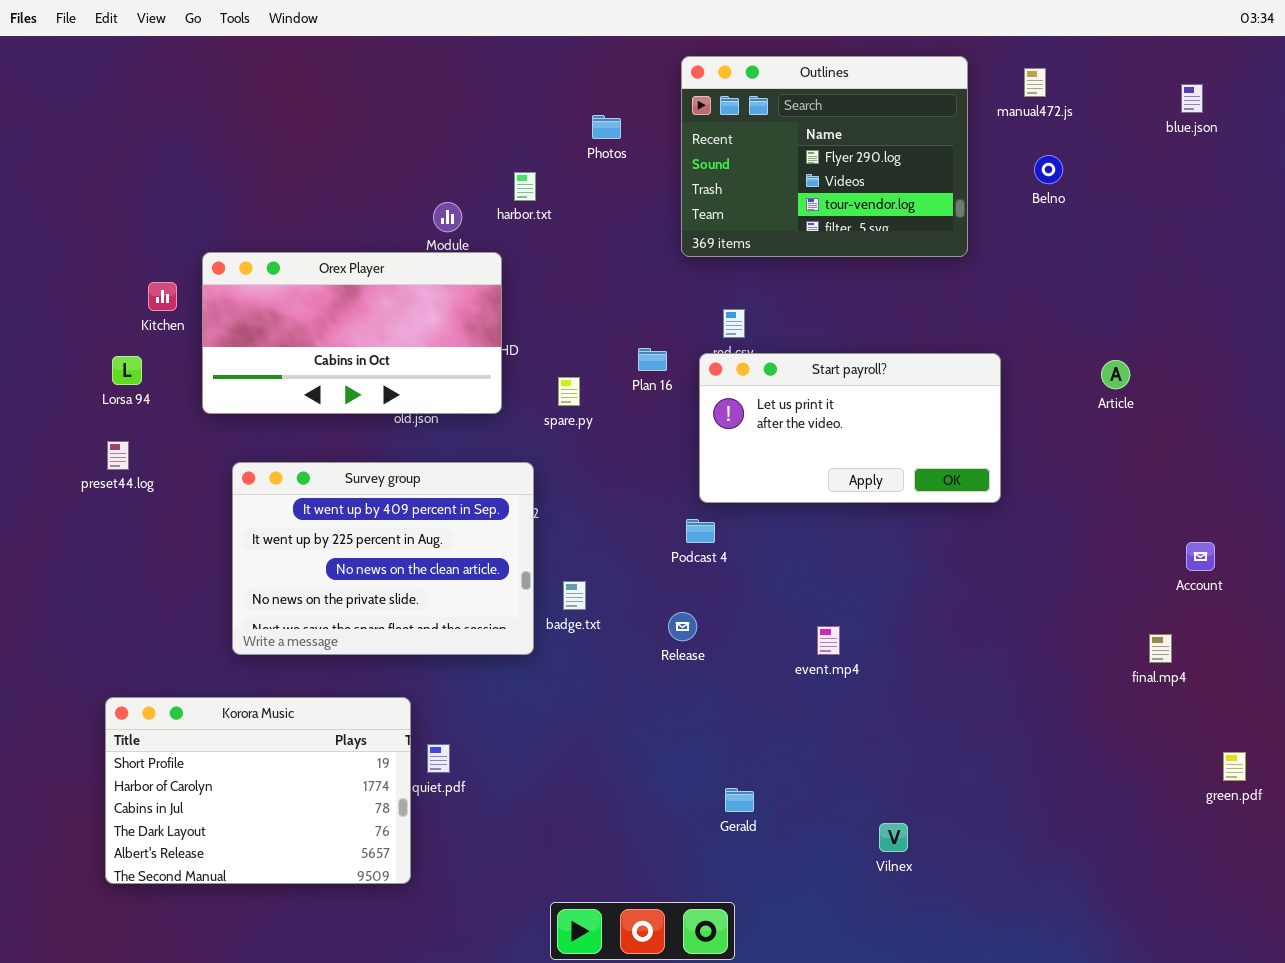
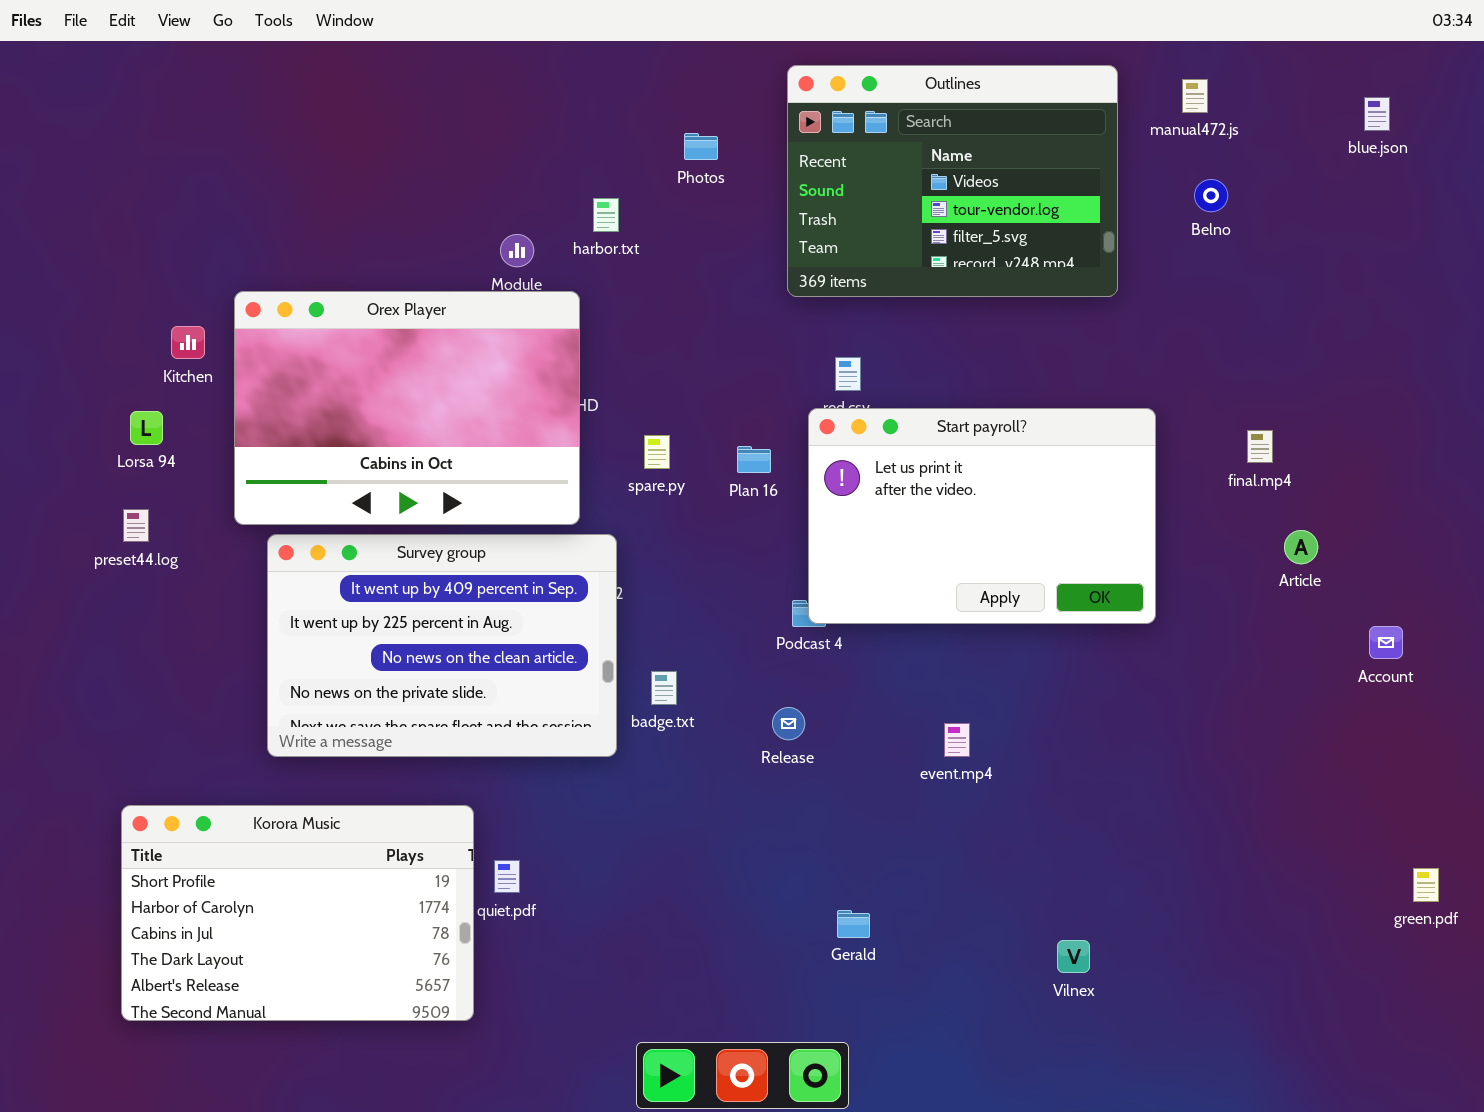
Outlines: [681,56,968,257] -> [787,65,1118,297], scrolled down 1 row
Orex Player: [202,252,502,414] -> [234,291,580,525], resized
Plan 16: [638,348,667,371] -> [737,446,771,473], moved
Start payroll?: [699,353,1001,503] -> [808,408,1156,624], resized
Article: [1101,360,1130,389] -> [1284,530,1318,564], moved
final.mp4: [1149,634,1172,663] -> [1247,430,1273,463], moved
Vilnex: [879,823,908,852] -> [1057,940,1090,973], moved

